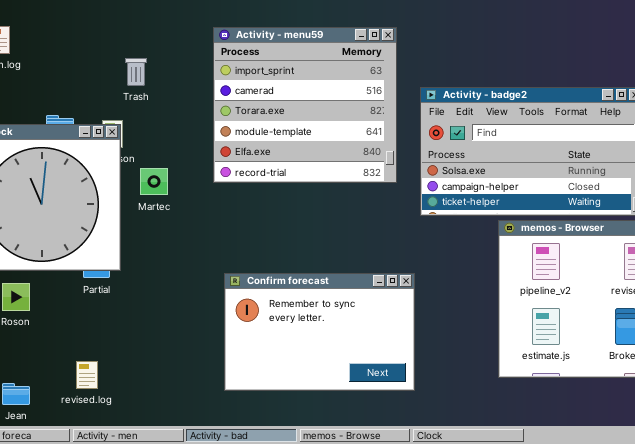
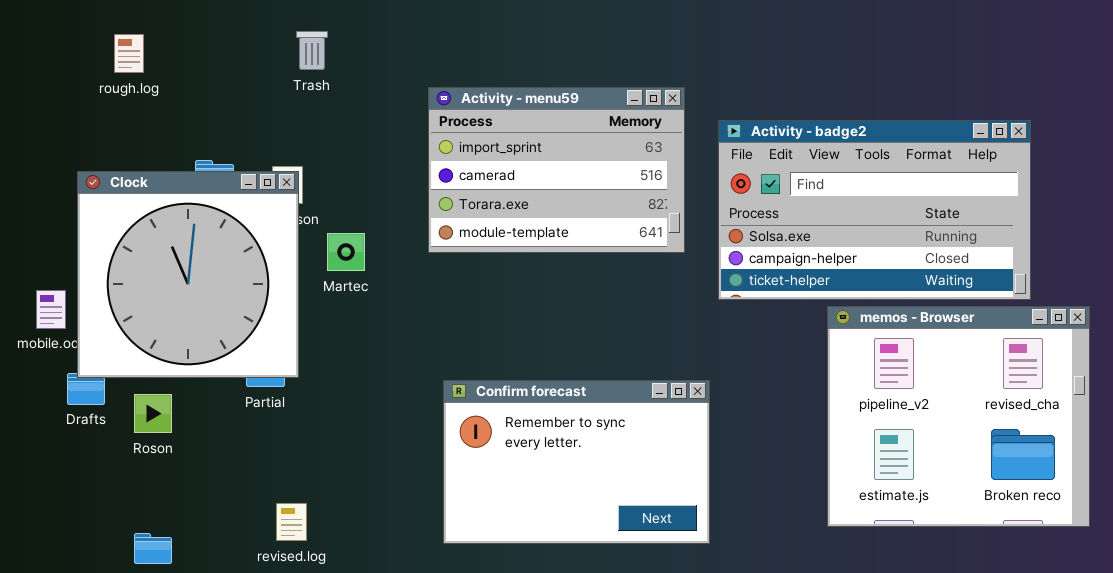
Activity - menu59: [213,27,397,183] -> [428,87,685,253], resized
Trash: [125,58,147,86] -> [296,31,328,70], moved
revised.log: [76,361,98,389] -> [276,503,307,541], moved

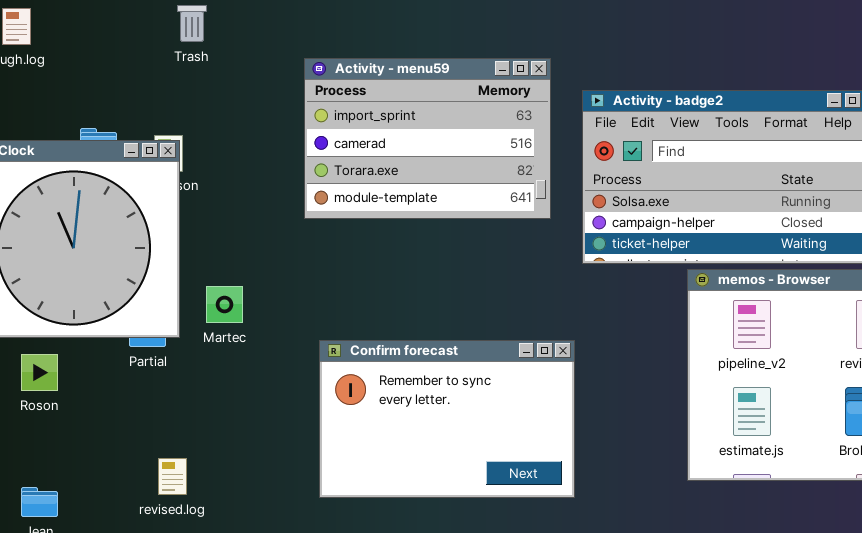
Martec: [327,233,365,271] -> [206,286,243,323], moved

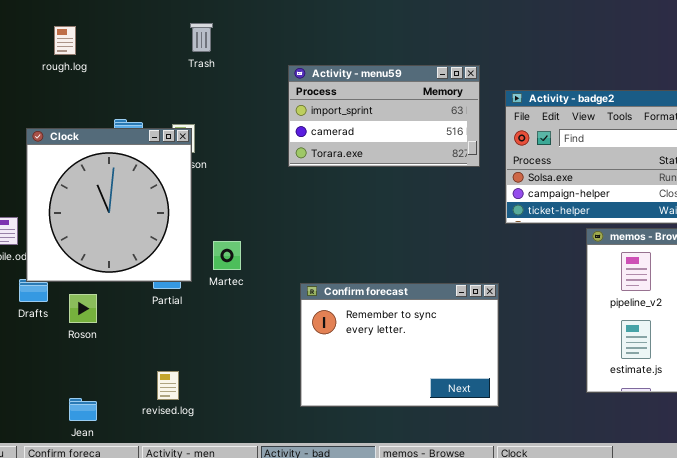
Activity - menu59: [304,58,551,219] -> [288,65,480,167], resized
revised.log: [158,458,187,495] -> [157,371,179,400], moved

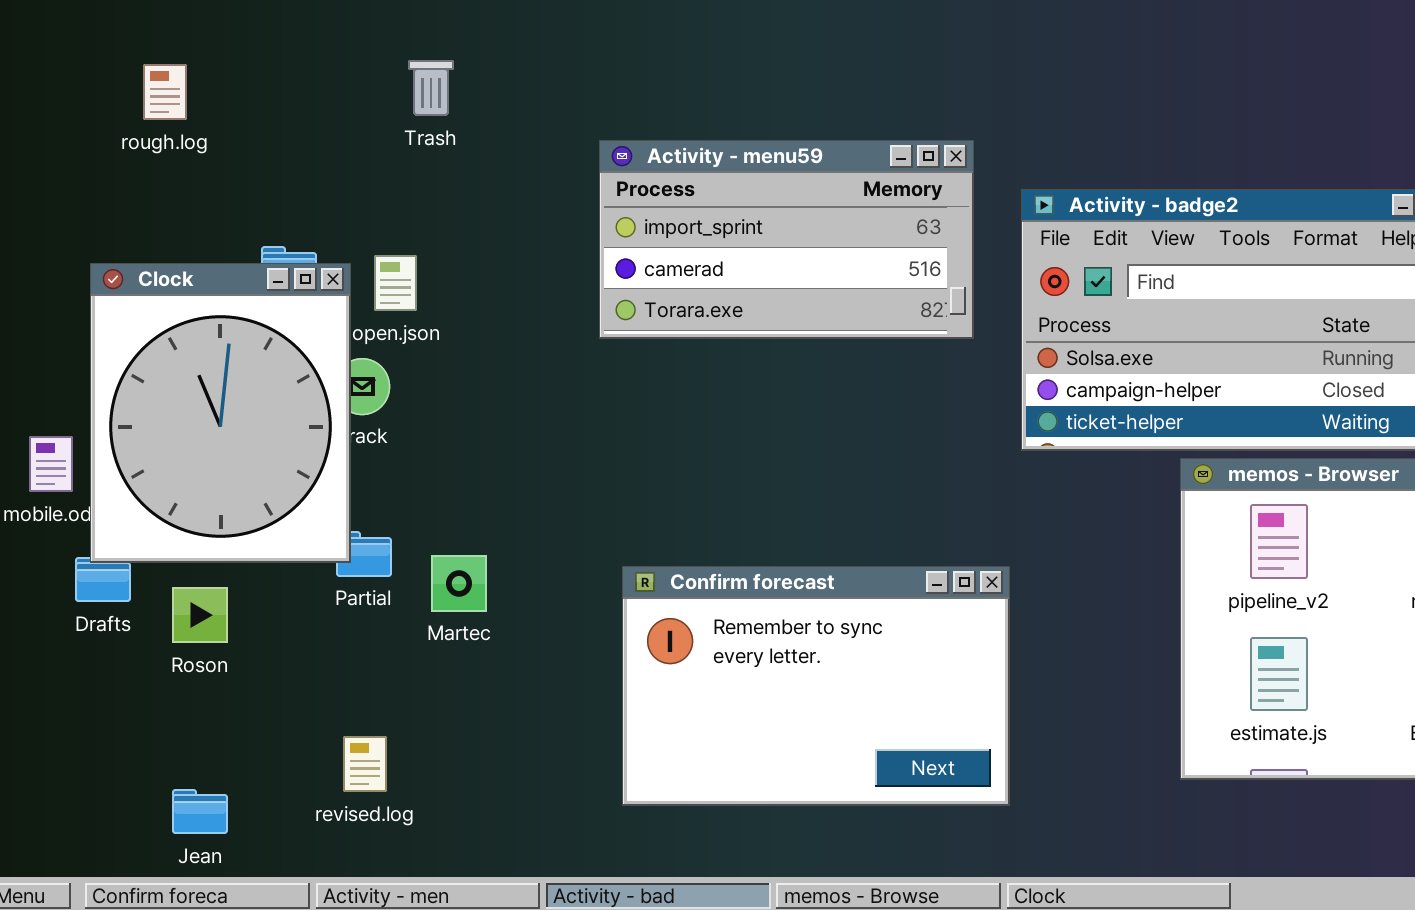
Clock: [26,128,192,282] -> [90,263,351,563], resized
Martec: [213,241,241,270] -> [431,555,487,612], moved

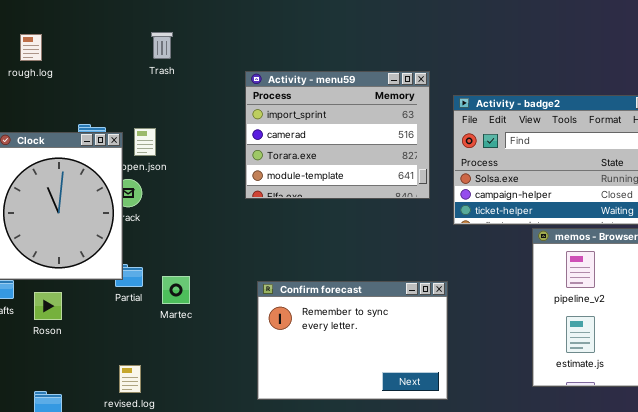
Activity - menu59: [599,140,974,339] -> [245,71,430,199], resized

